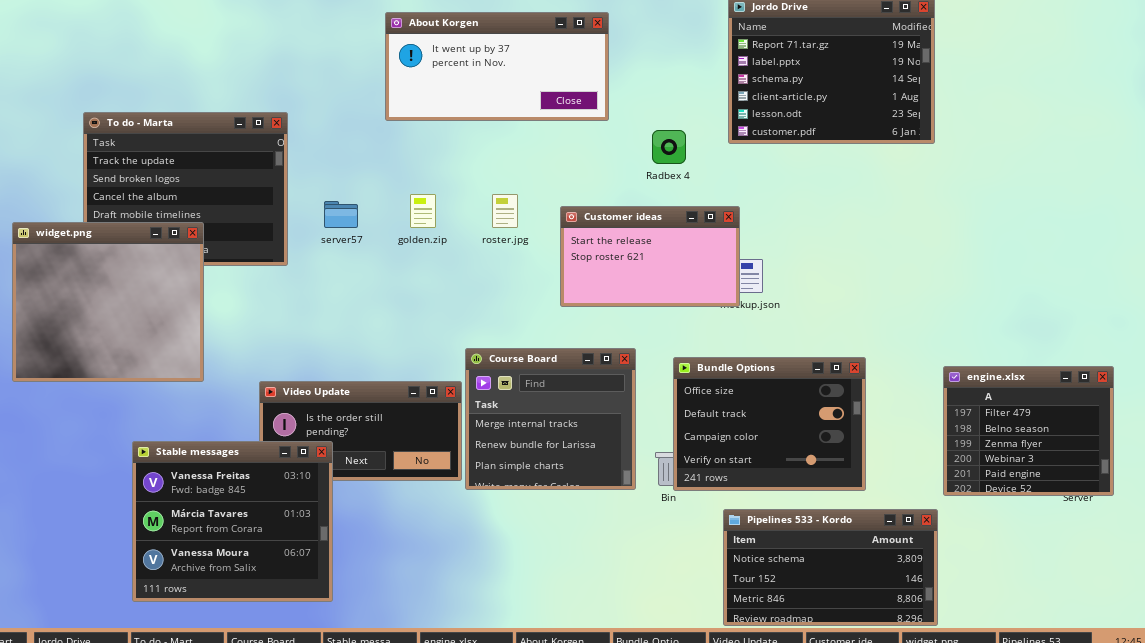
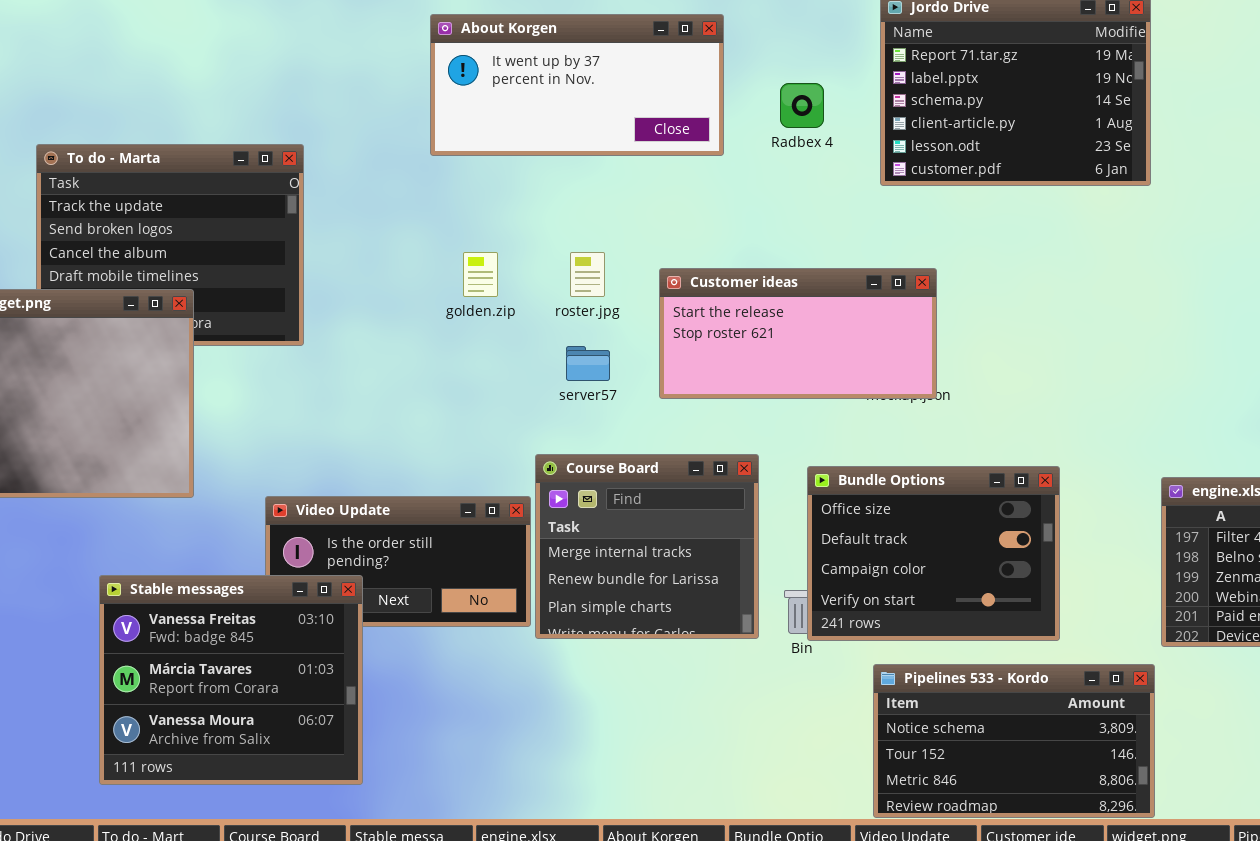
Radbex 4: [652,130,686,164] -> [780,83,824,128], moved
server57: [324,201,358,228] -> [566,346,610,381], moved
Customer ideas: [560,206,740,307] -> [659,268,937,399], resized

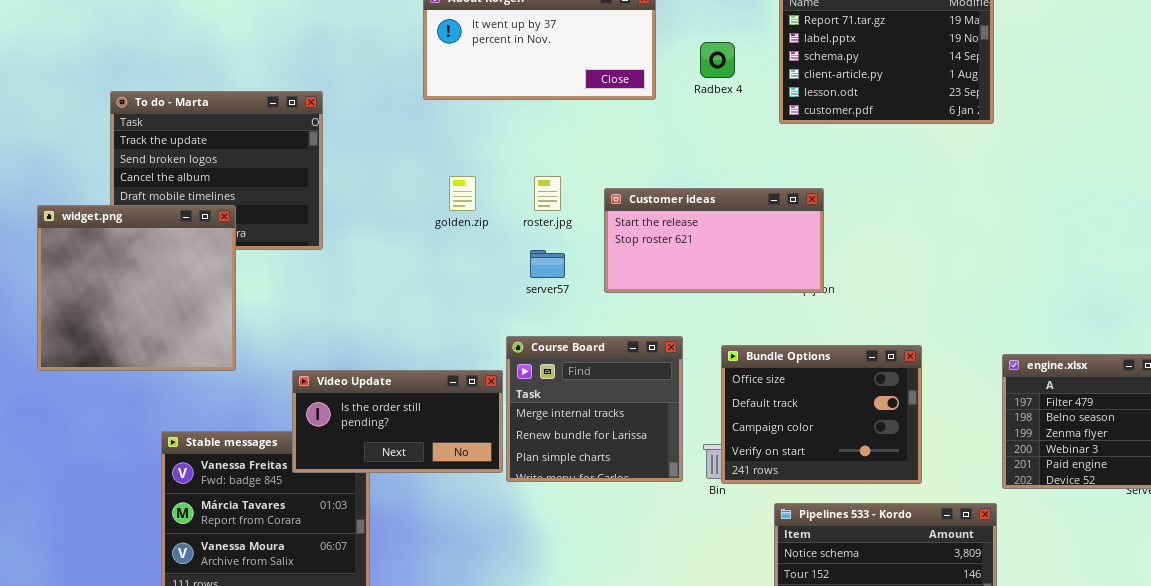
Video Update: [265,496,531,627] -> [292,370,503,473], raised

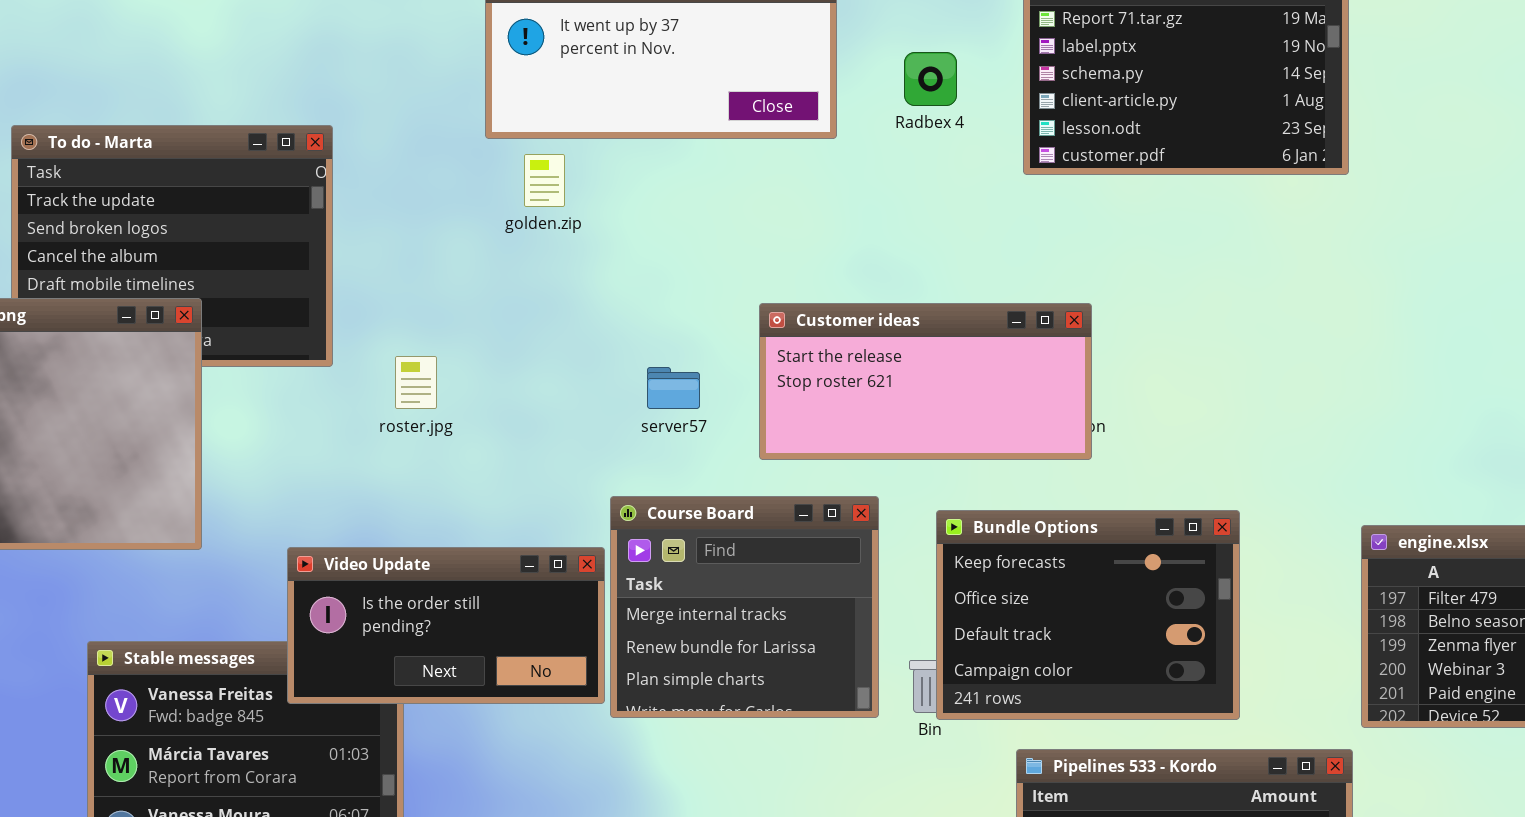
golden.zip: [449,176,476,211] -> [524,154,565,207], moved
roster.jpg: [534,176,561,211] -> [395,356,437,409], moved
Customer ideas: [604,188,824,293] -> [759,303,1092,460], moved
Bundle Options: [721,345,922,484] -> [936,510,1240,720], scrolled up 1 row

